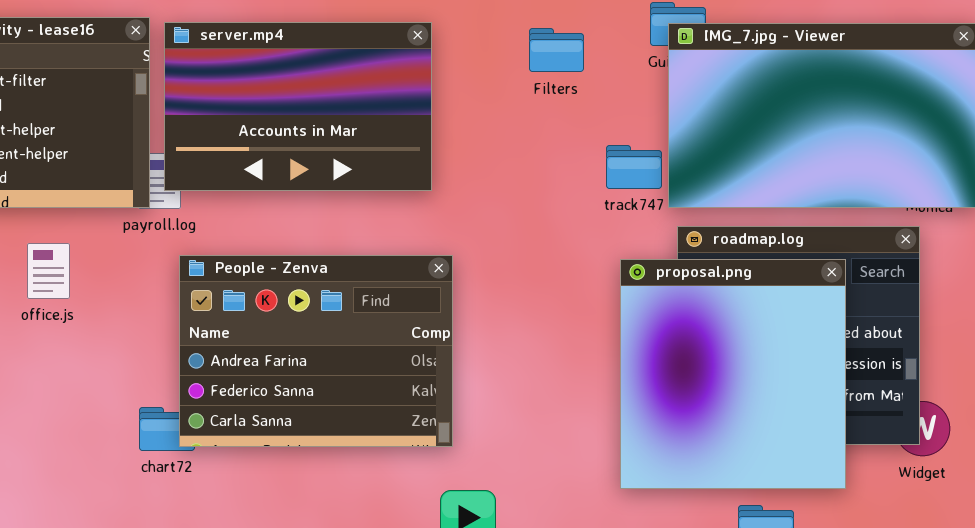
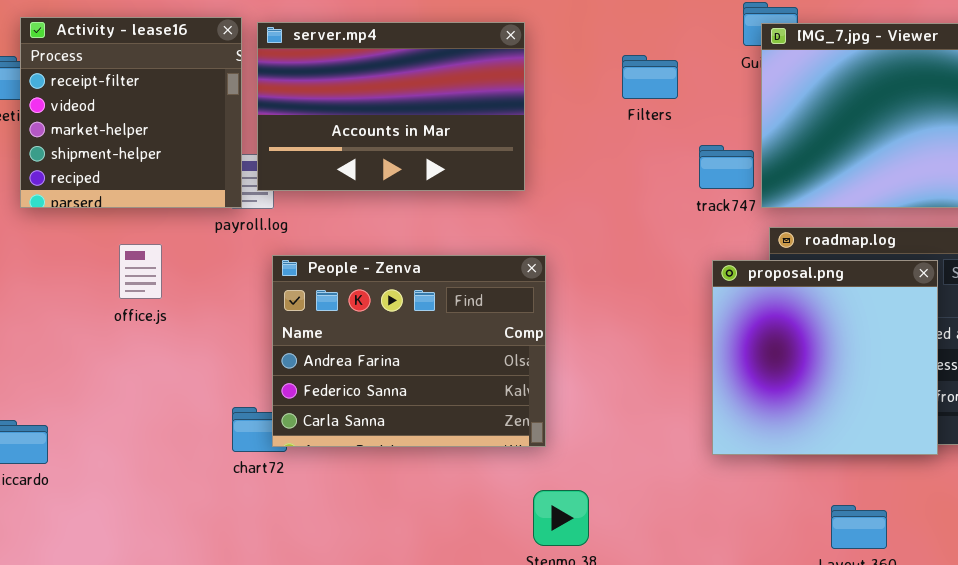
Filters: [529,28,584,72] -> [622,55,678,99], moved
proposal.png: [620,259,846,489] -> [712,260,938,455], resized

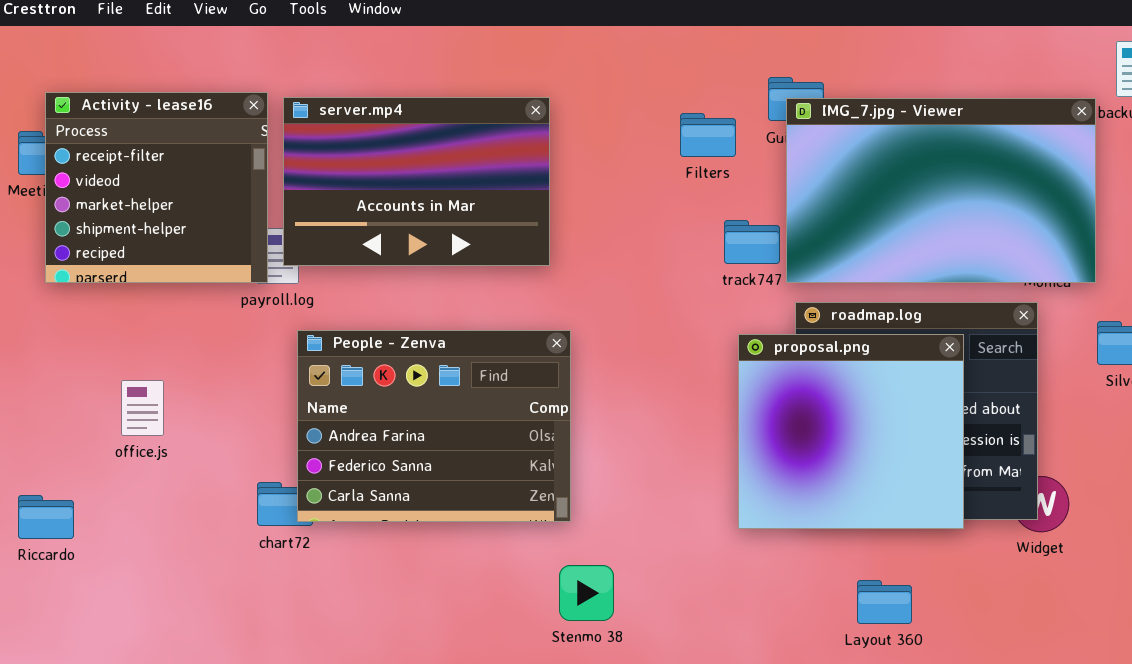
Filters: [622,55,678,99] -> [680,113,736,157], moved
office.js: [119,244,162,299] -> [121,380,164,436], moved

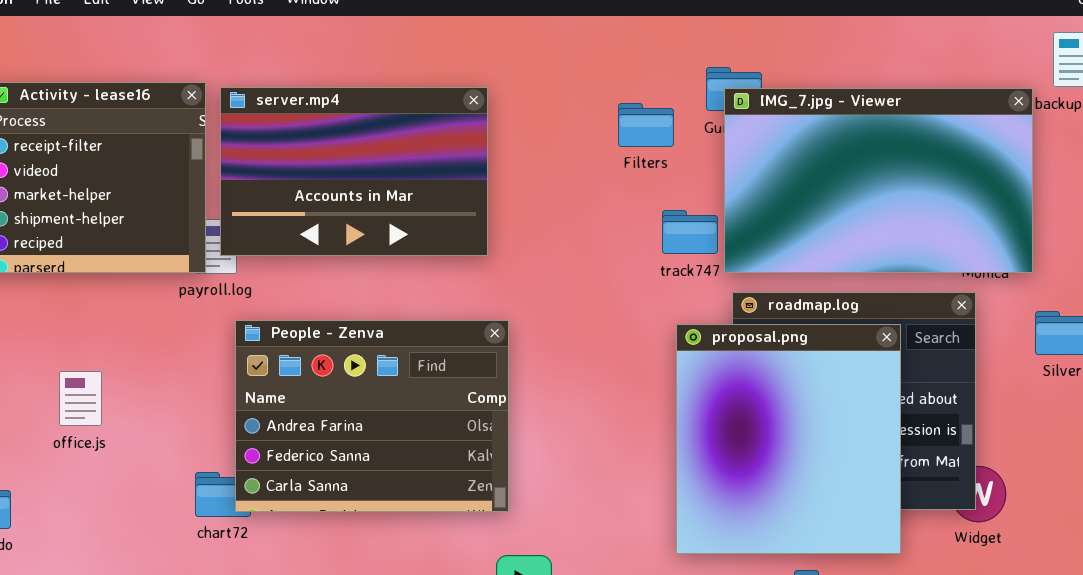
proposal.png: [738,334,964,529] -> [676,324,901,554], resized

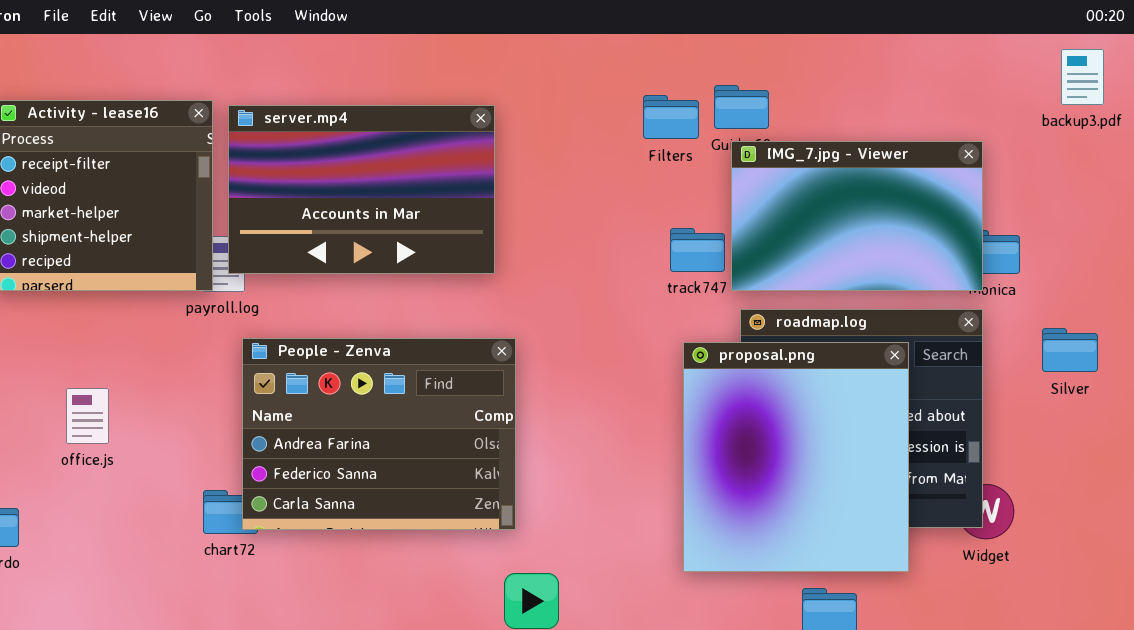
IMG_7.jpg - Viewer: [724,88,1033,273] -> [731,141,983,291], resized
Filters: [618,103,674,147] -> [643,95,699,139], moved

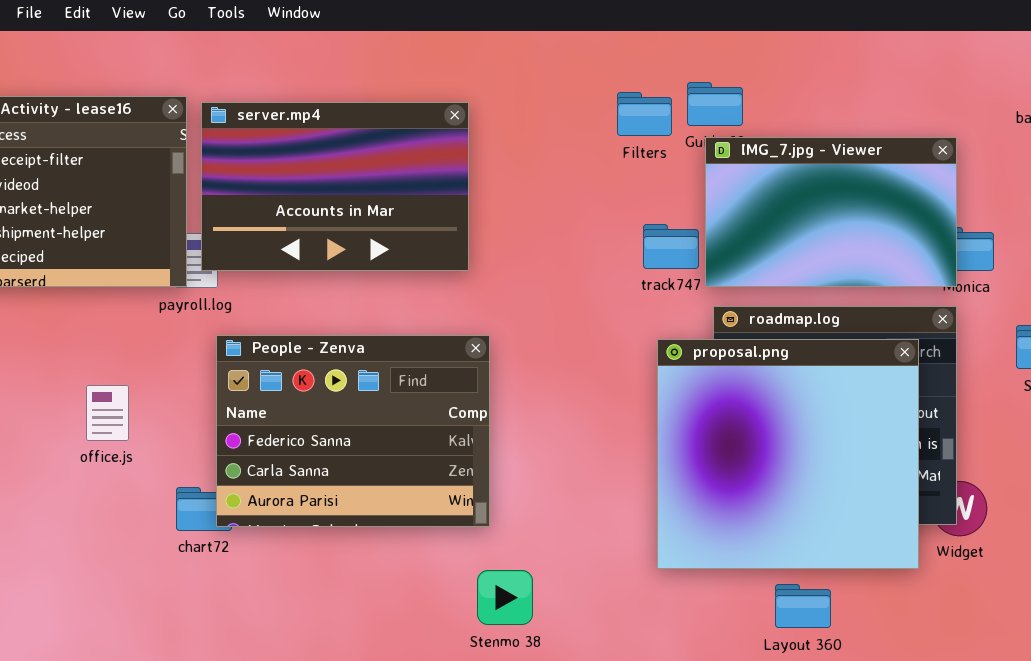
People - Zenva: [242,338,516,530] -> [216,335,490,527], scrolled down 1 row
proposal.png: [683,342,909,572] -> [657,339,919,569], resized
office.js: [66,388,109,444] -> [86,385,129,441], moved

